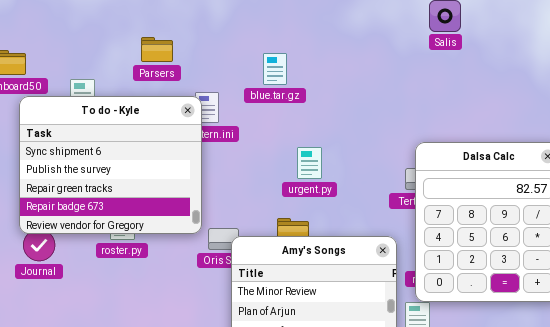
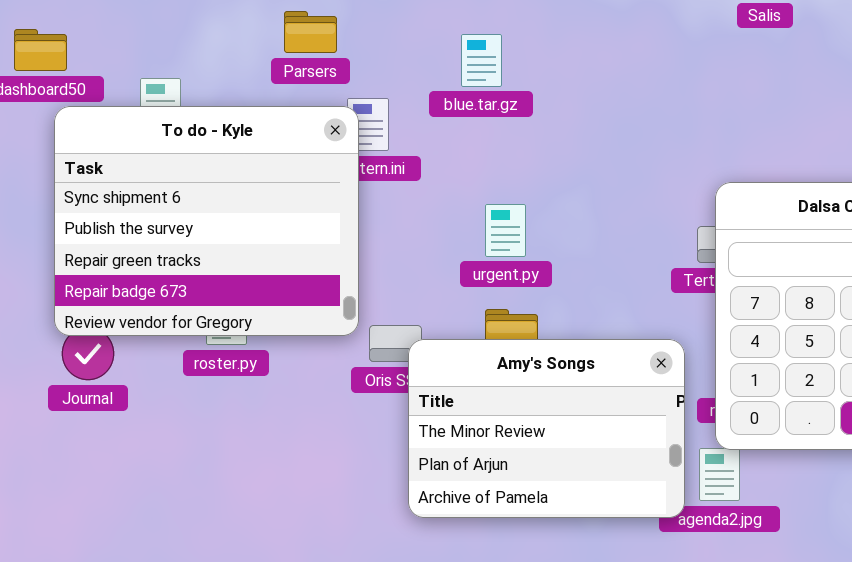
Parsers: [141,37,173,62] -> [284,11,337,53], moved
urgent.py: [297,147,322,179] -> [485,204,526,257], moved

